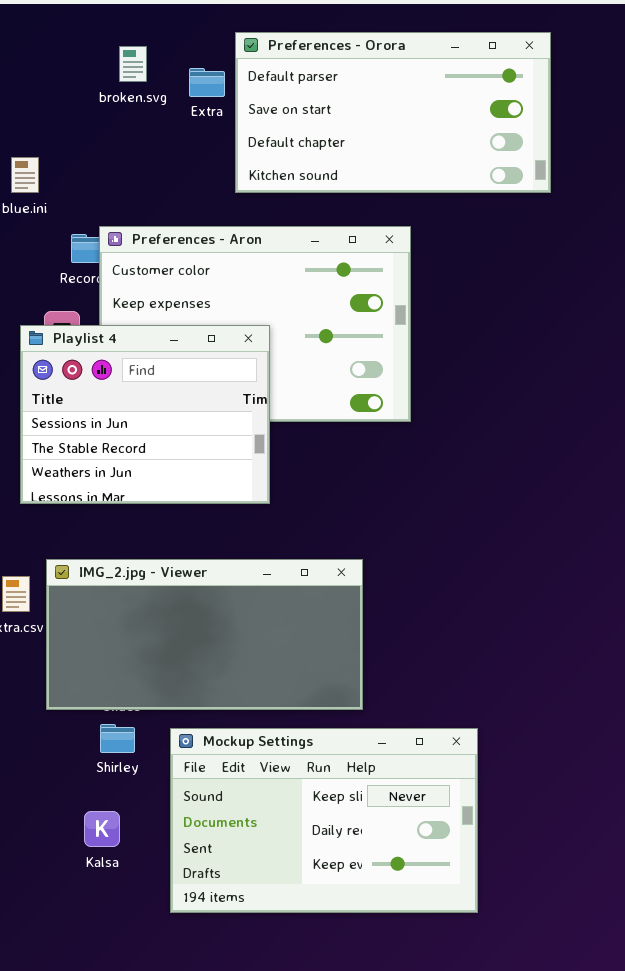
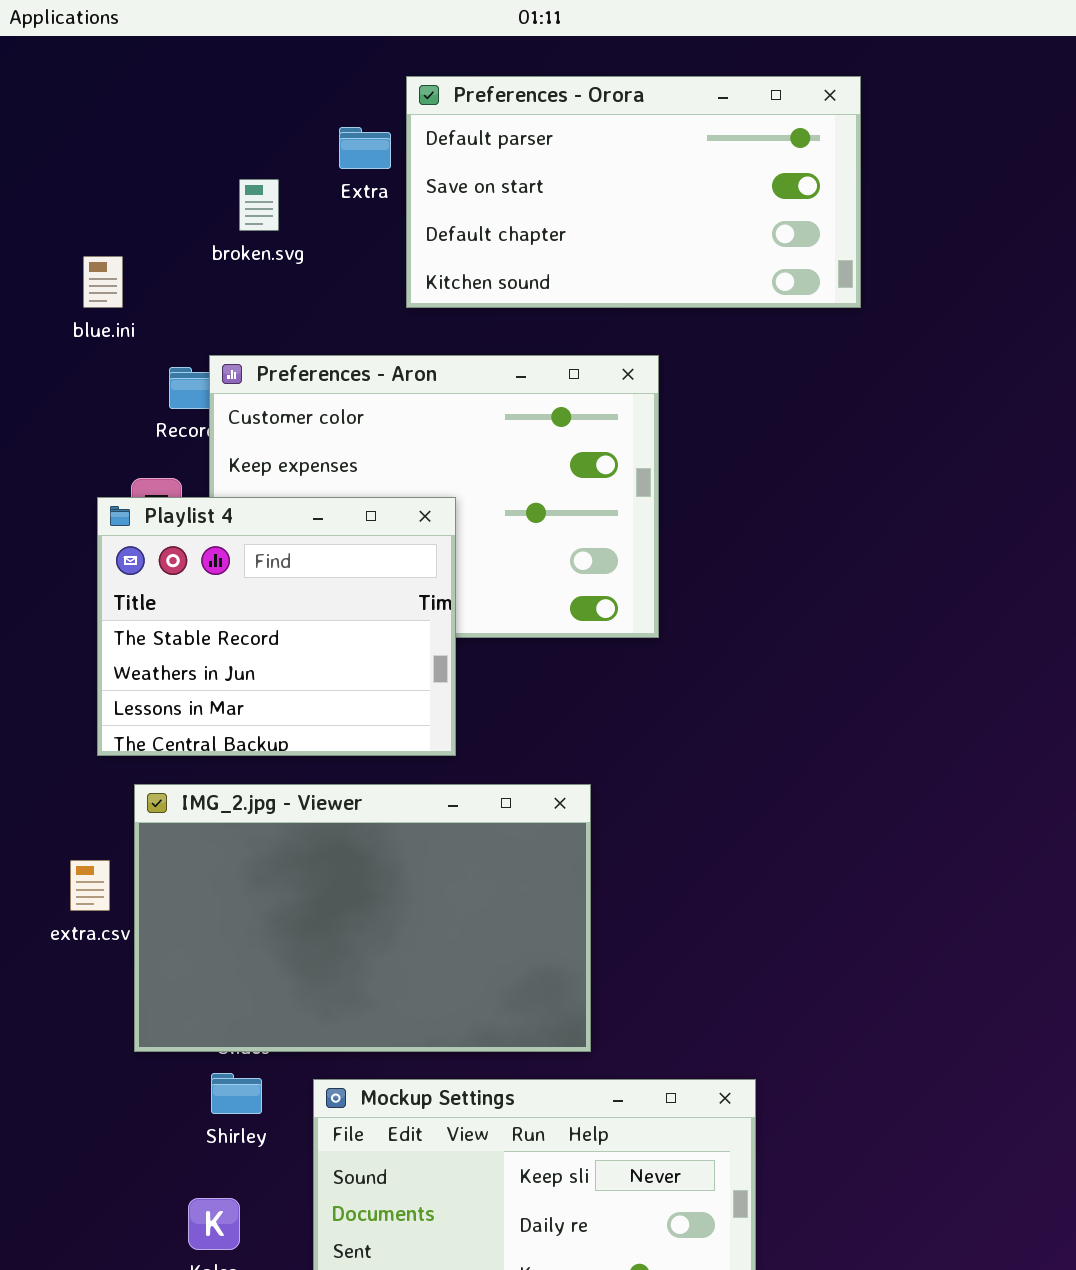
broken.svg: [119,46,147,82] -> [239,179,279,231], moved
Playlist 4: [20,325,270,504] -> [97,497,456,756], scrolled down 1 row
IMG_2.jpg - Viewer: [46,559,363,710] -> [134,784,591,1052], resized

